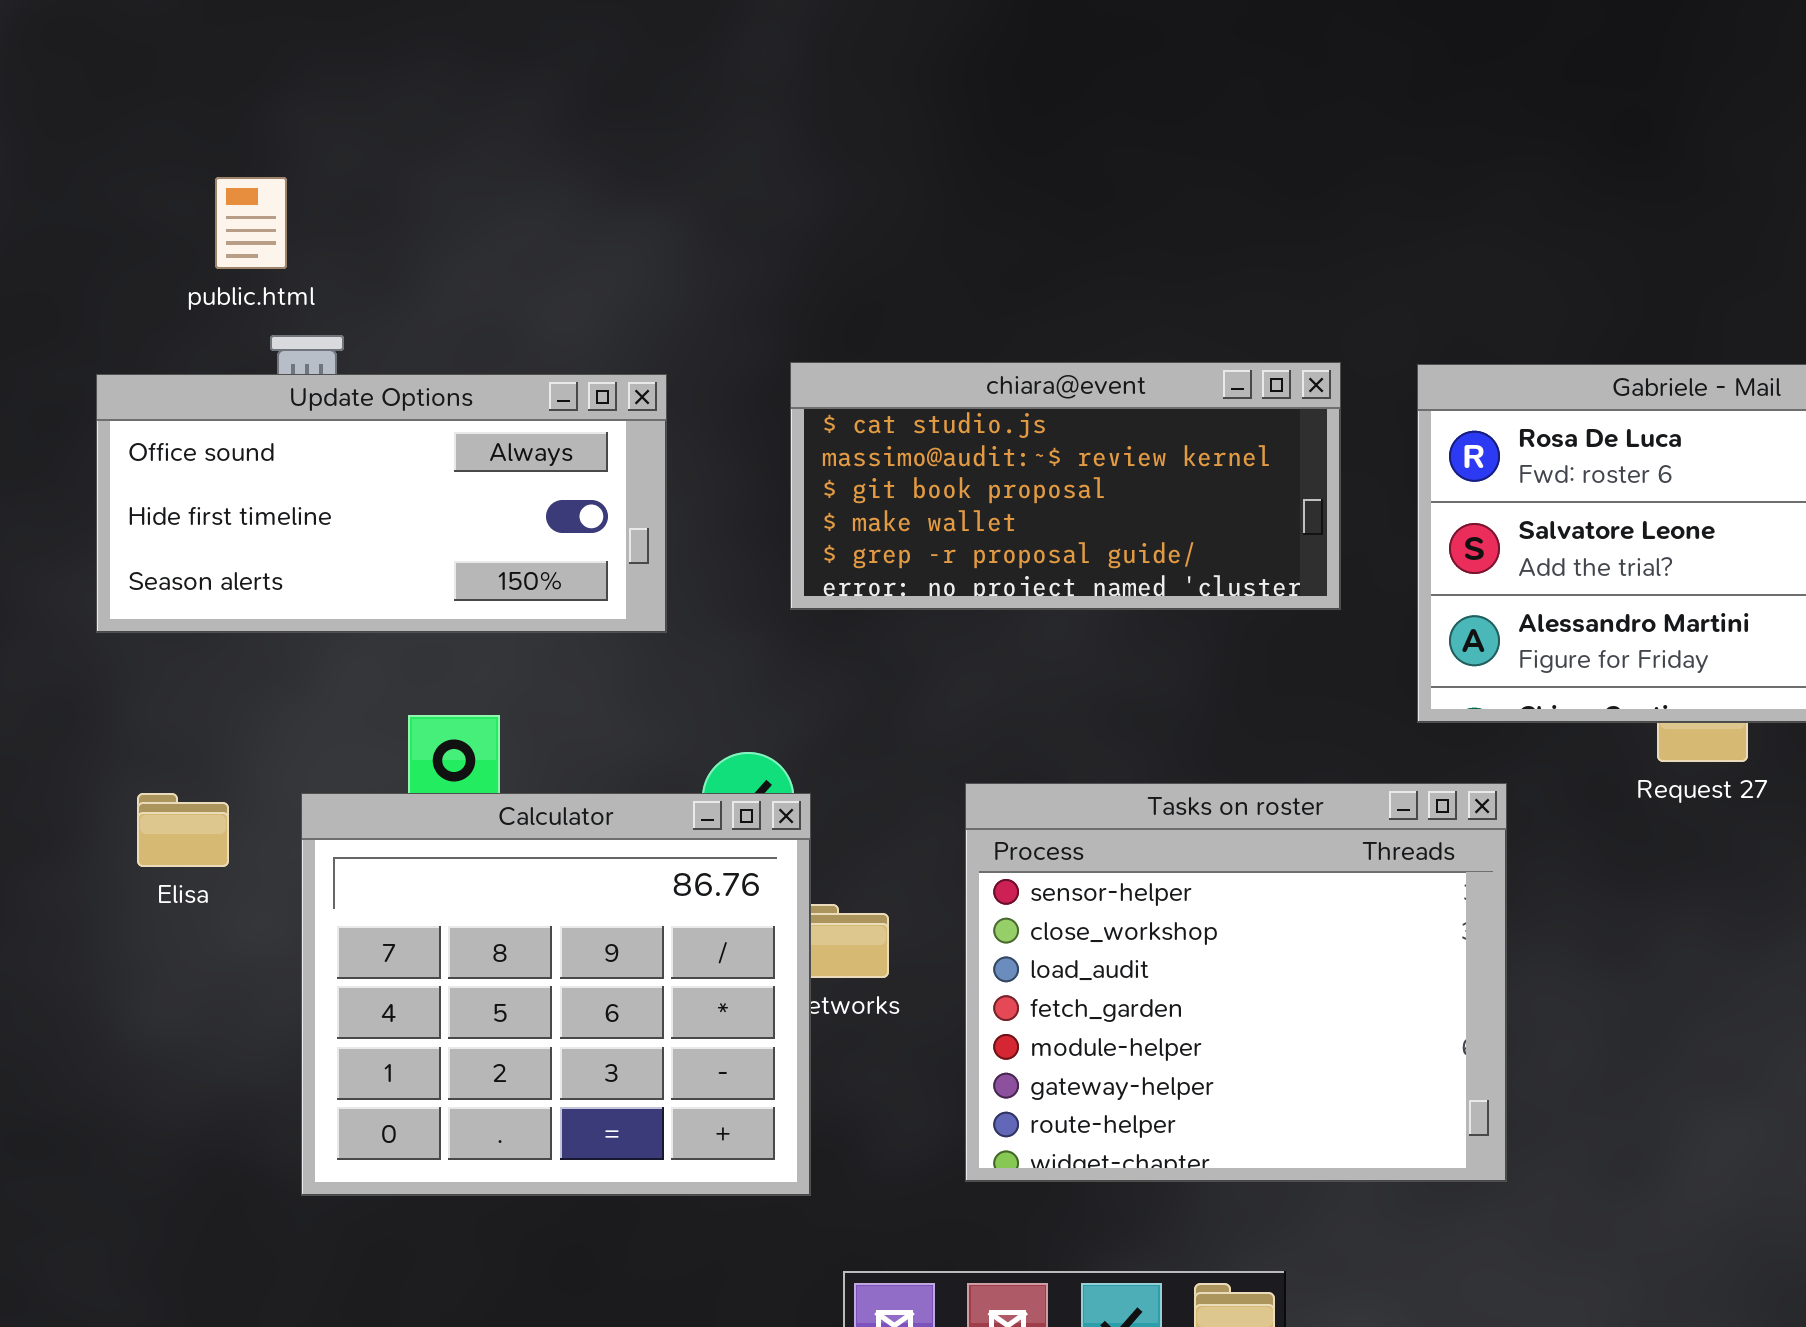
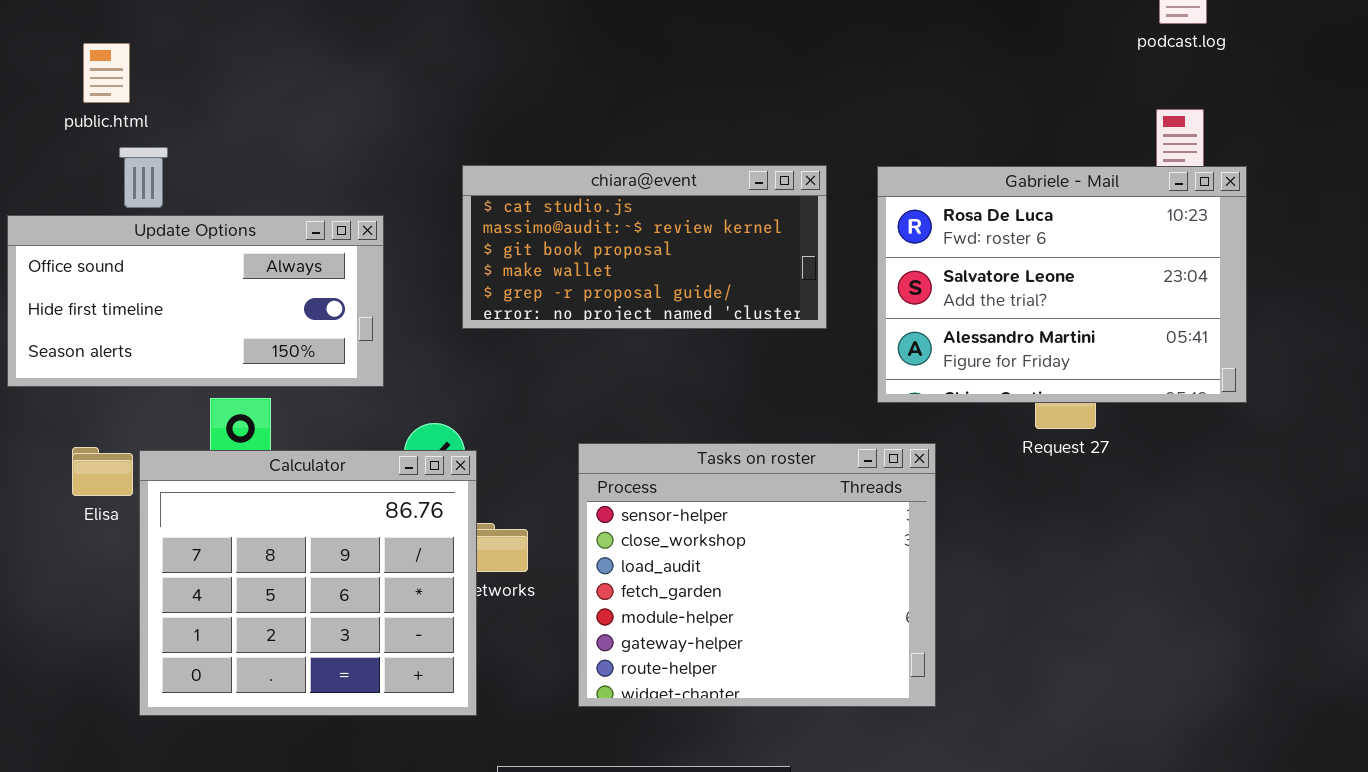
Update Options: [96,374,667,633] -> [7,215,384,387], moved
Elisa: [137,793,229,867] -> [72,447,133,496], moved

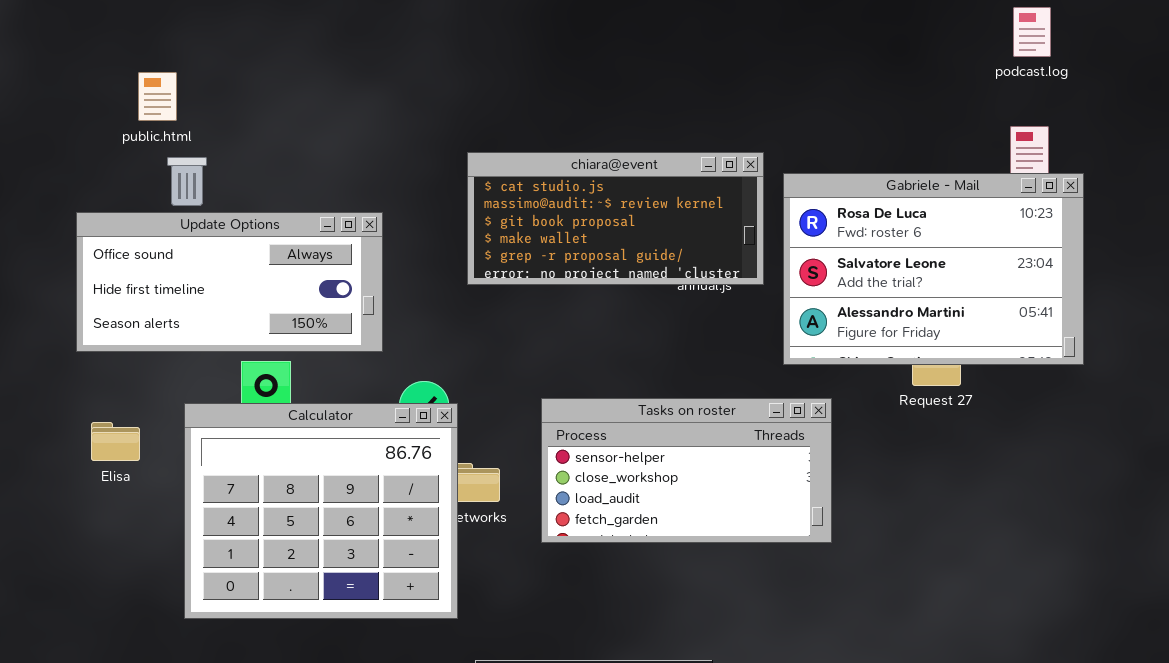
chiara@event: [462,165,827,329] -> [467,152,764,285], moved
Tasks on roster: [578,443,936,707] -> [541,398,832,543], resized
Elisa: [72,447,133,496] -> [91,422,140,461], moved

